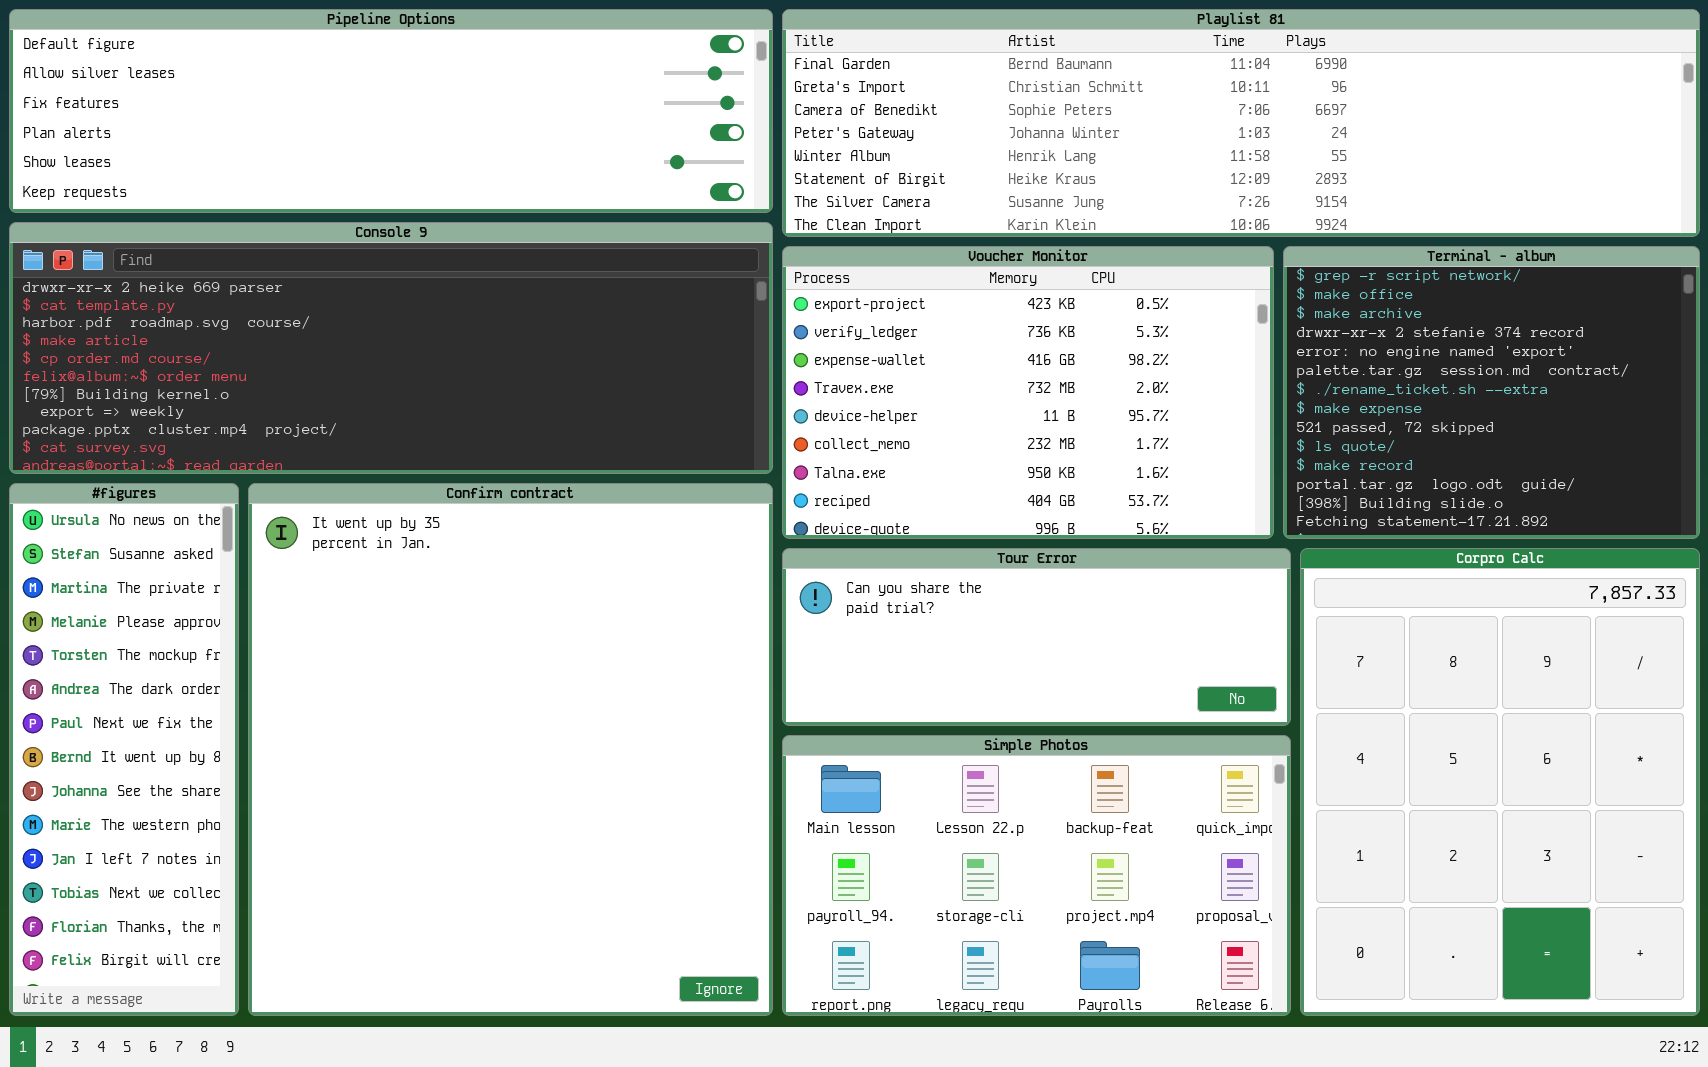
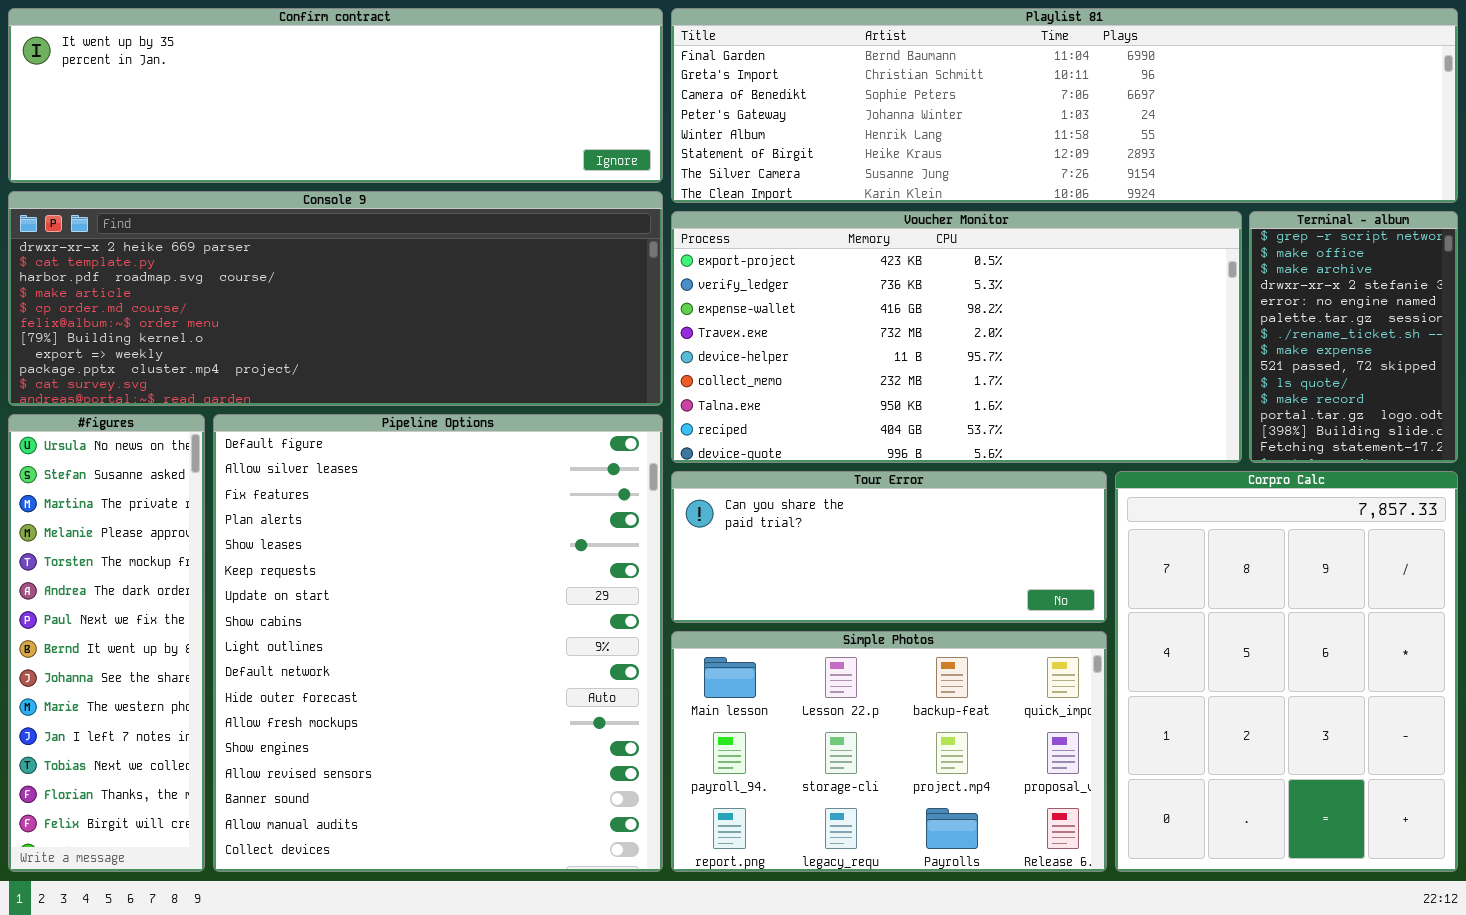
Pipeline Options: [9,9,773,213] -> [213,414,663,872], moved, resized
Voucher Monitor: [782,246,1274,539] -> [671,211,1242,463], resized
Terminal - album: [1283,246,1700,539] -> [1249,211,1458,463], resized
Confirm contract: [248,483,773,1016] -> [8,8,663,183], moved, resized

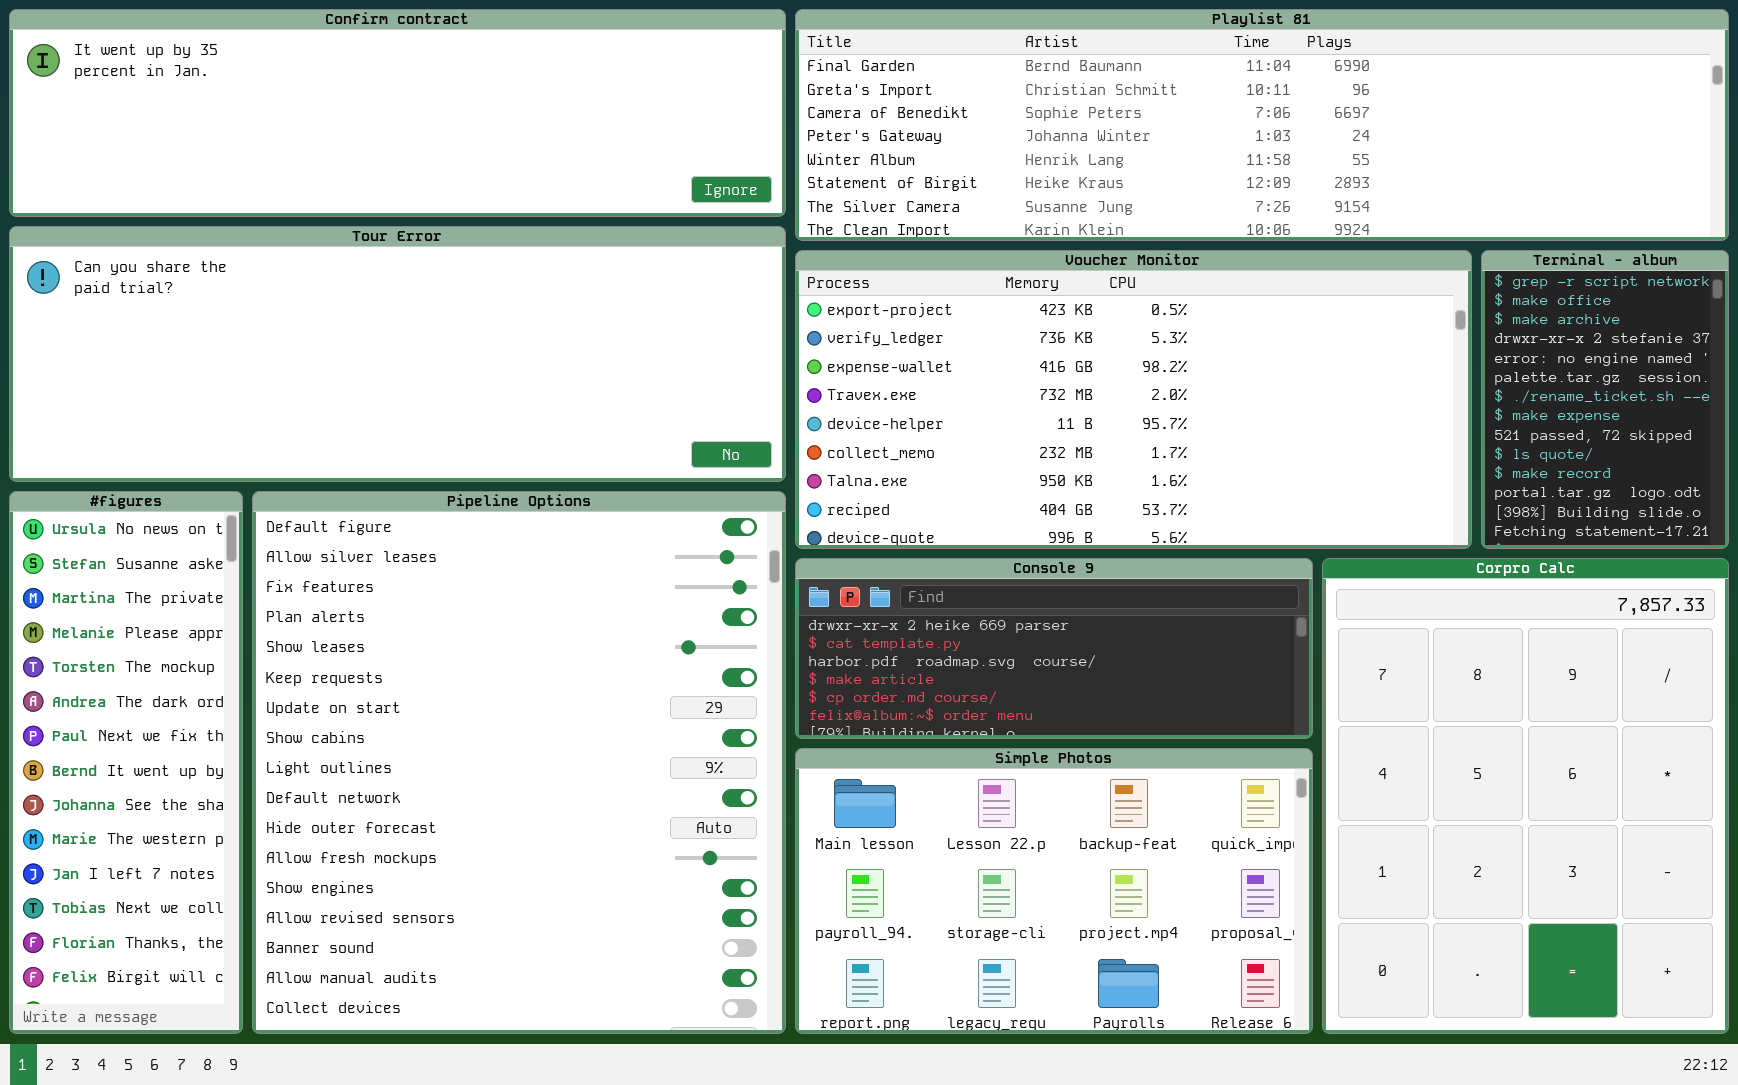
Console 9: [8,191,663,406] -> [795,558,1313,739], moved, resized
Tour Error: [671,471,1107,623] -> [9,226,786,482], moved, resized

